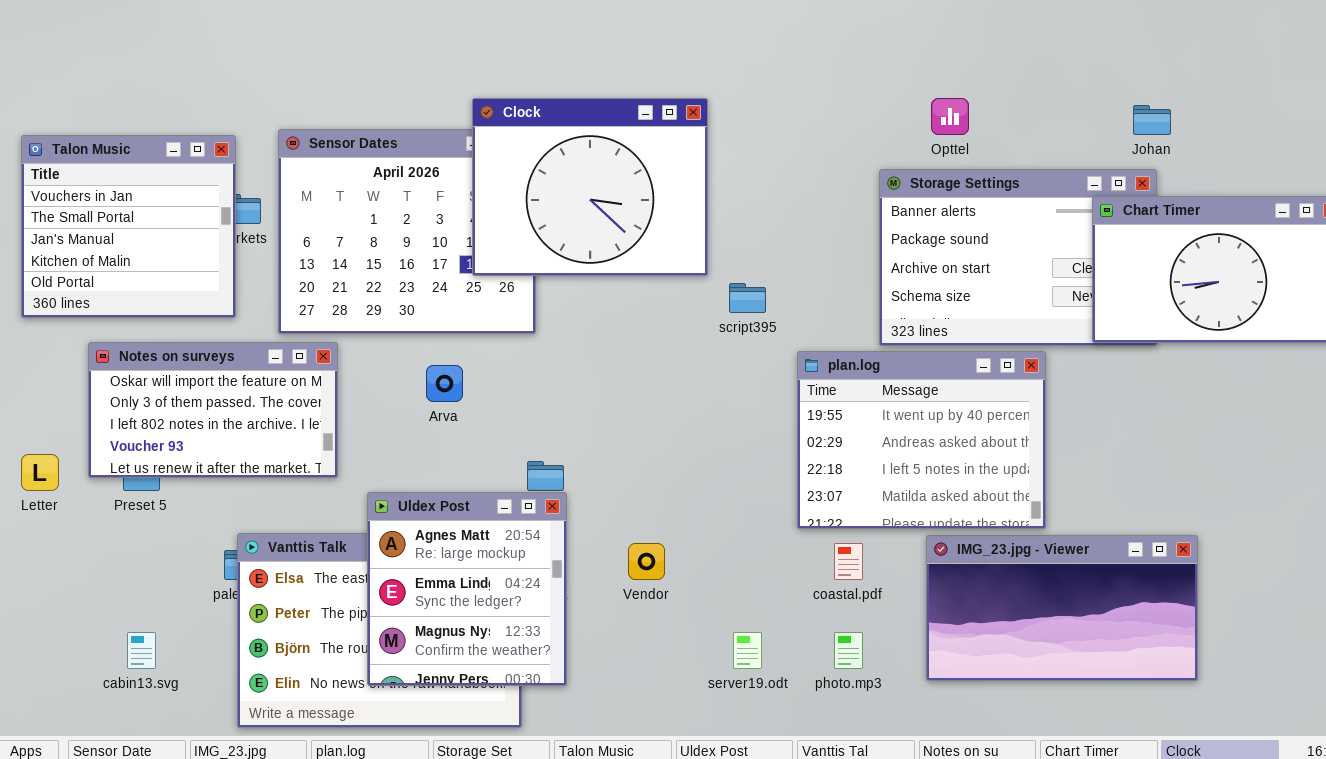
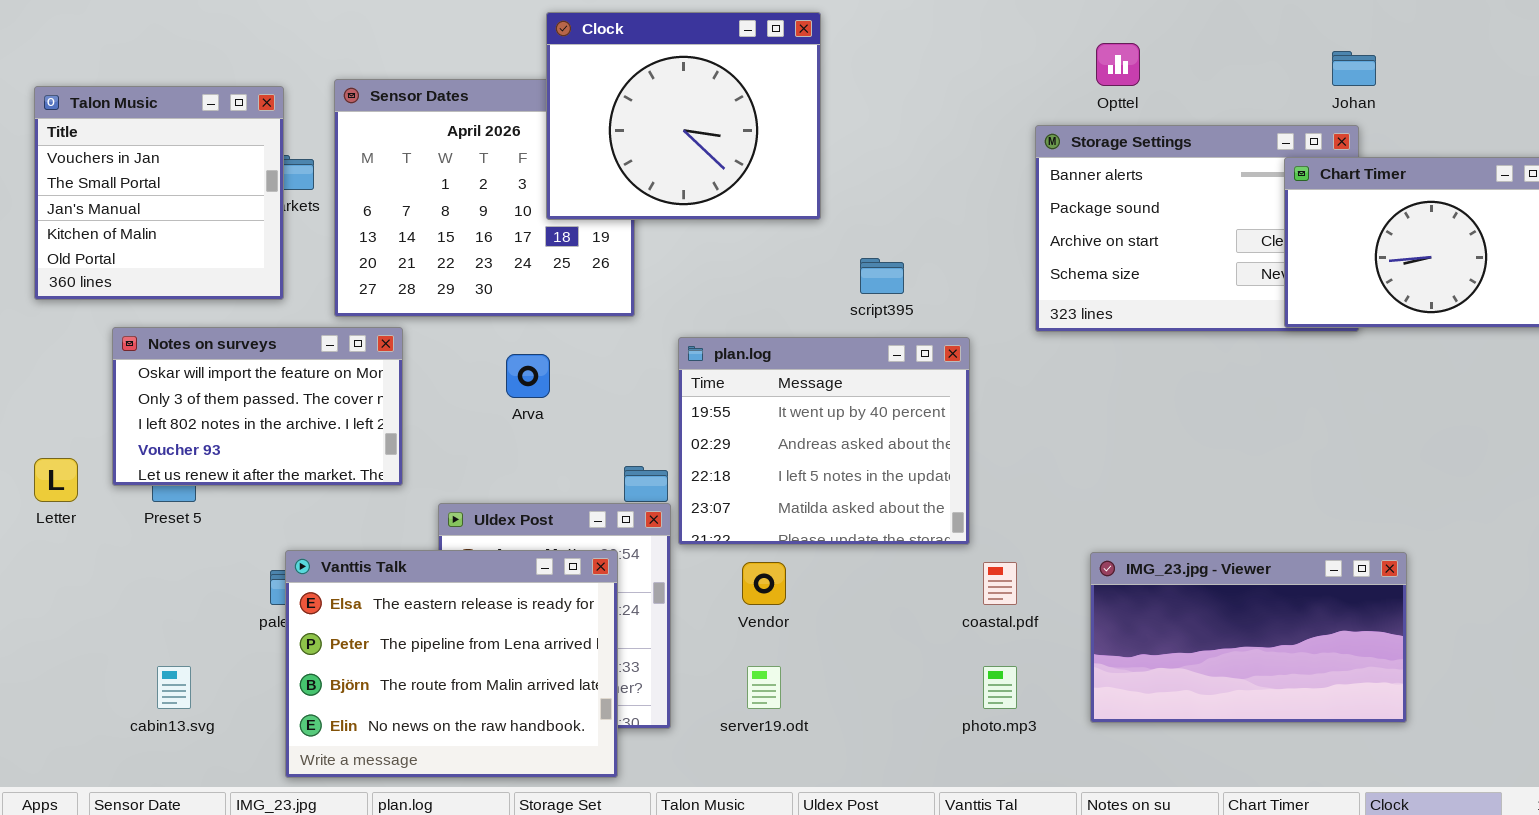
Clock: [472,98,708,276] -> [546,12,821,220], moved
plan.log: [797,351,1046,529] -> [678,337,970,545], moved
Vanttis Talk: [237,533,522,728] -> [285,550,618,778], raised
server19.odt: [733,632,762,669] -> [747,666,781,709], moved

